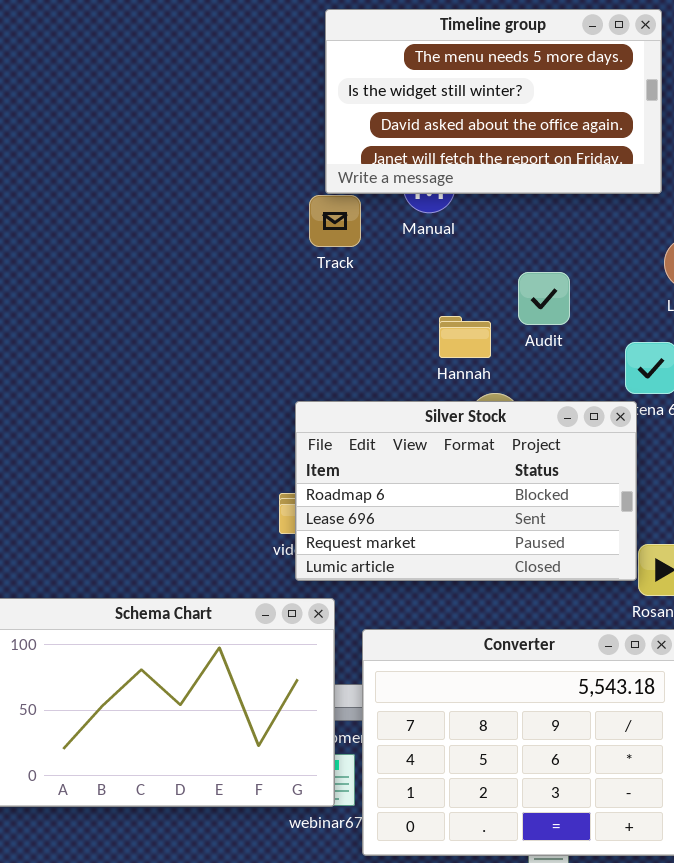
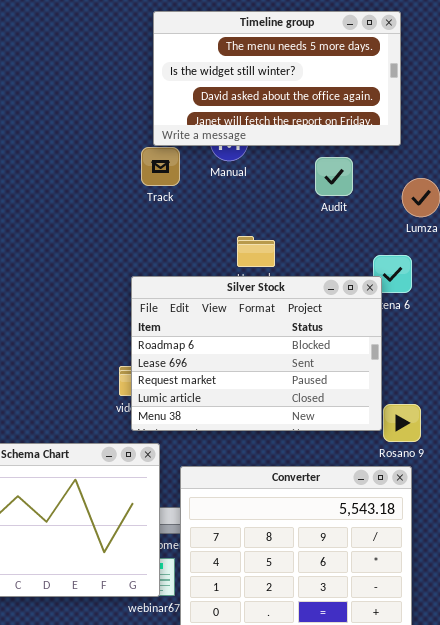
Audit: [518,272,570,325] -> [315,157,353,196], moved
Silver Stock: [295,401,637,581] -> [131,276,382,431], resized

